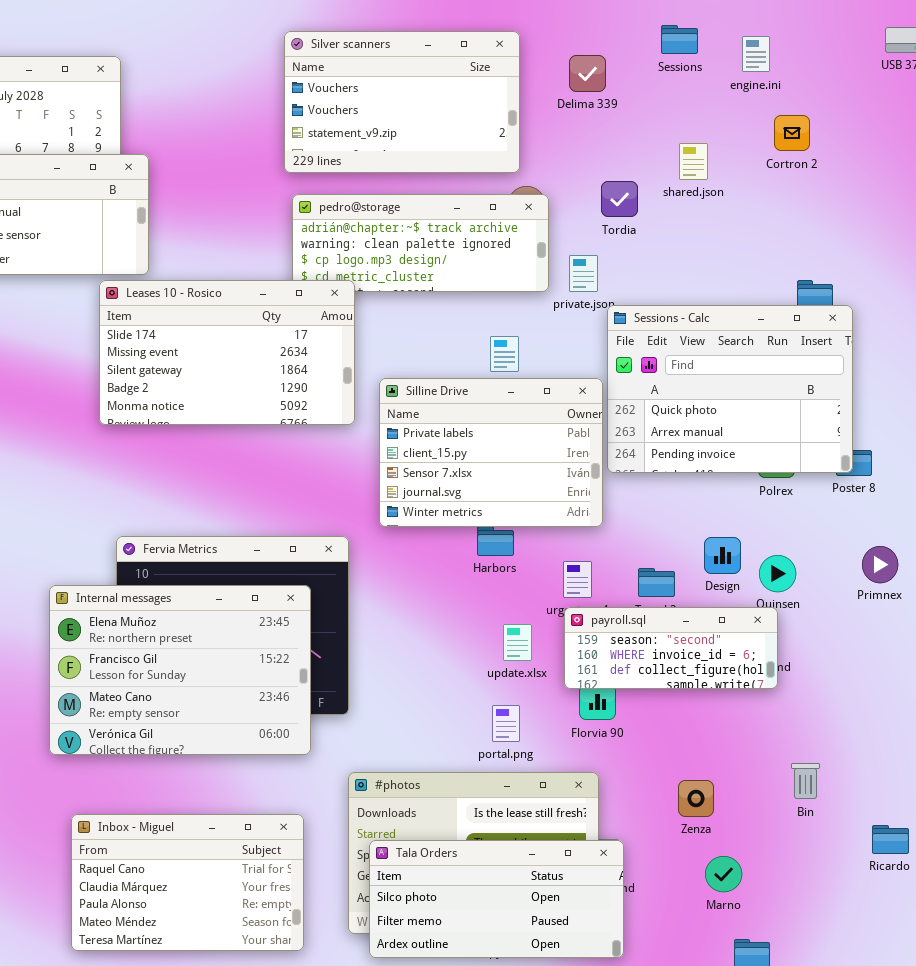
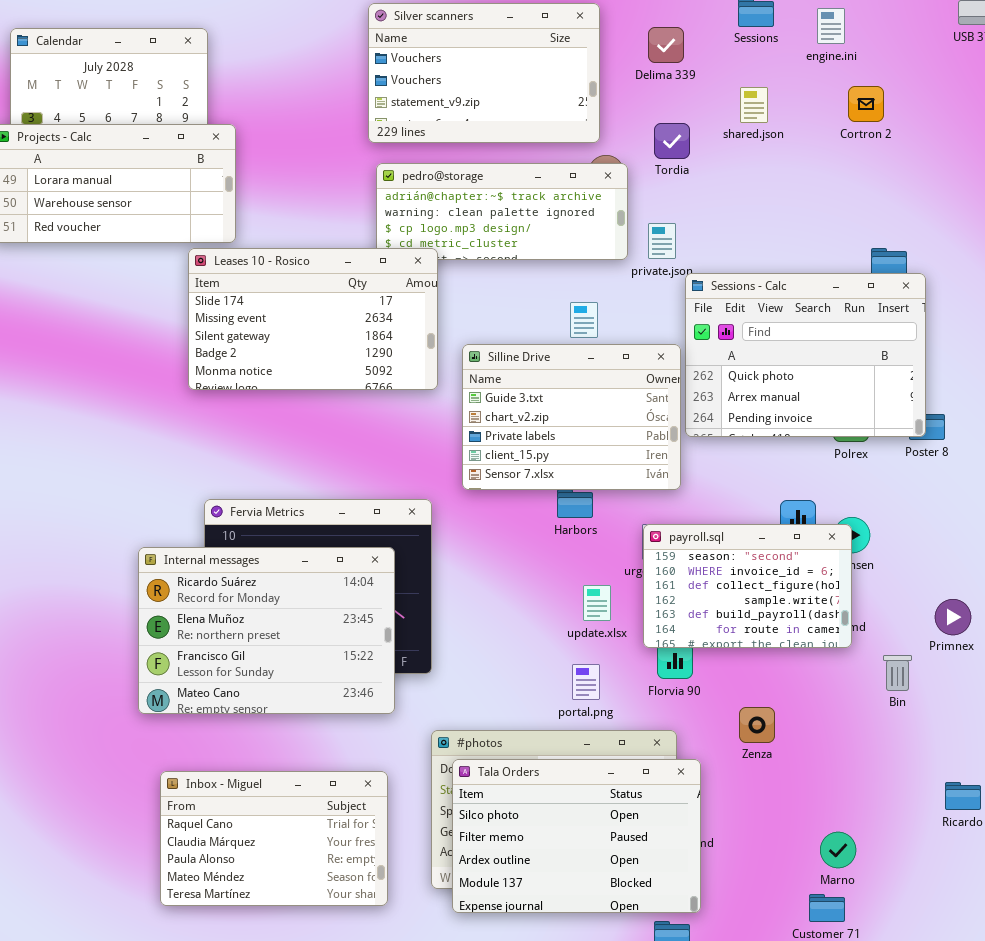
shared.json: [679,143,708,180] -> [740,87,768,123], moved
Tordia: [601,181,638,217] -> [654,123,690,159], moved
Silline Drive: [379,378,603,527] -> [462,344,681,490], scrolled up 2 rows
Primnex: [862,546,898,583] -> [935,599,971,635], moved
Internal messages: [49,585,311,755] -> [138,547,395,714], scrolled up 1 row
payroll.sql: [564,607,778,689] -> [643,524,852,648], resized
Bin: [791,763,820,799] -> [883,655,912,691], moved
Zenza: [678,780,714,817] -> [739,707,775,743], moved
Tala Orders: [369,840,624,958] -> [452,759,701,913], resized
Marno: [705,856,742,892] -> [820,832,856,868], moved

